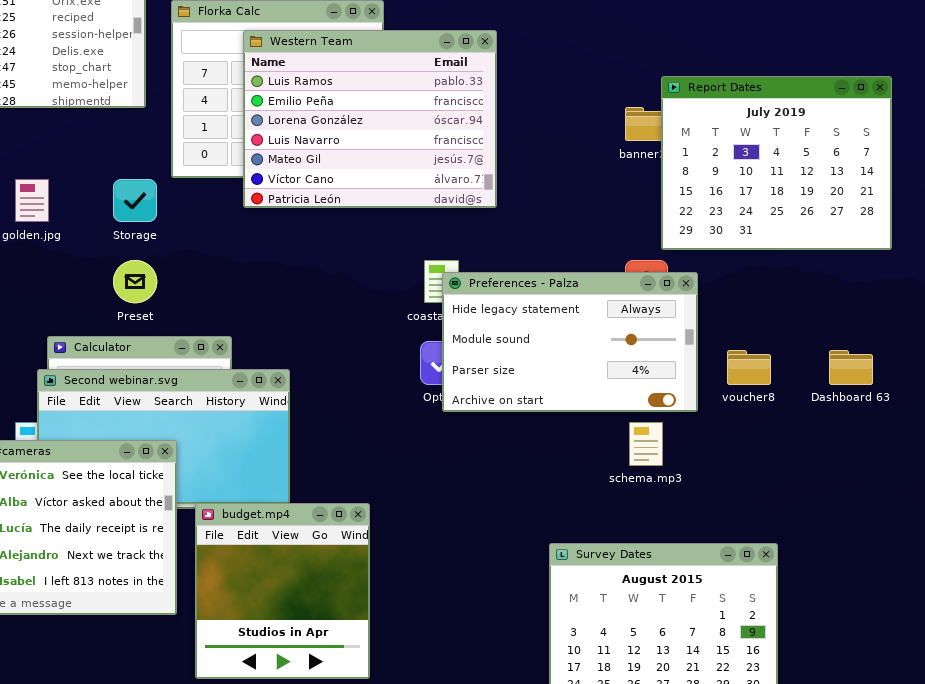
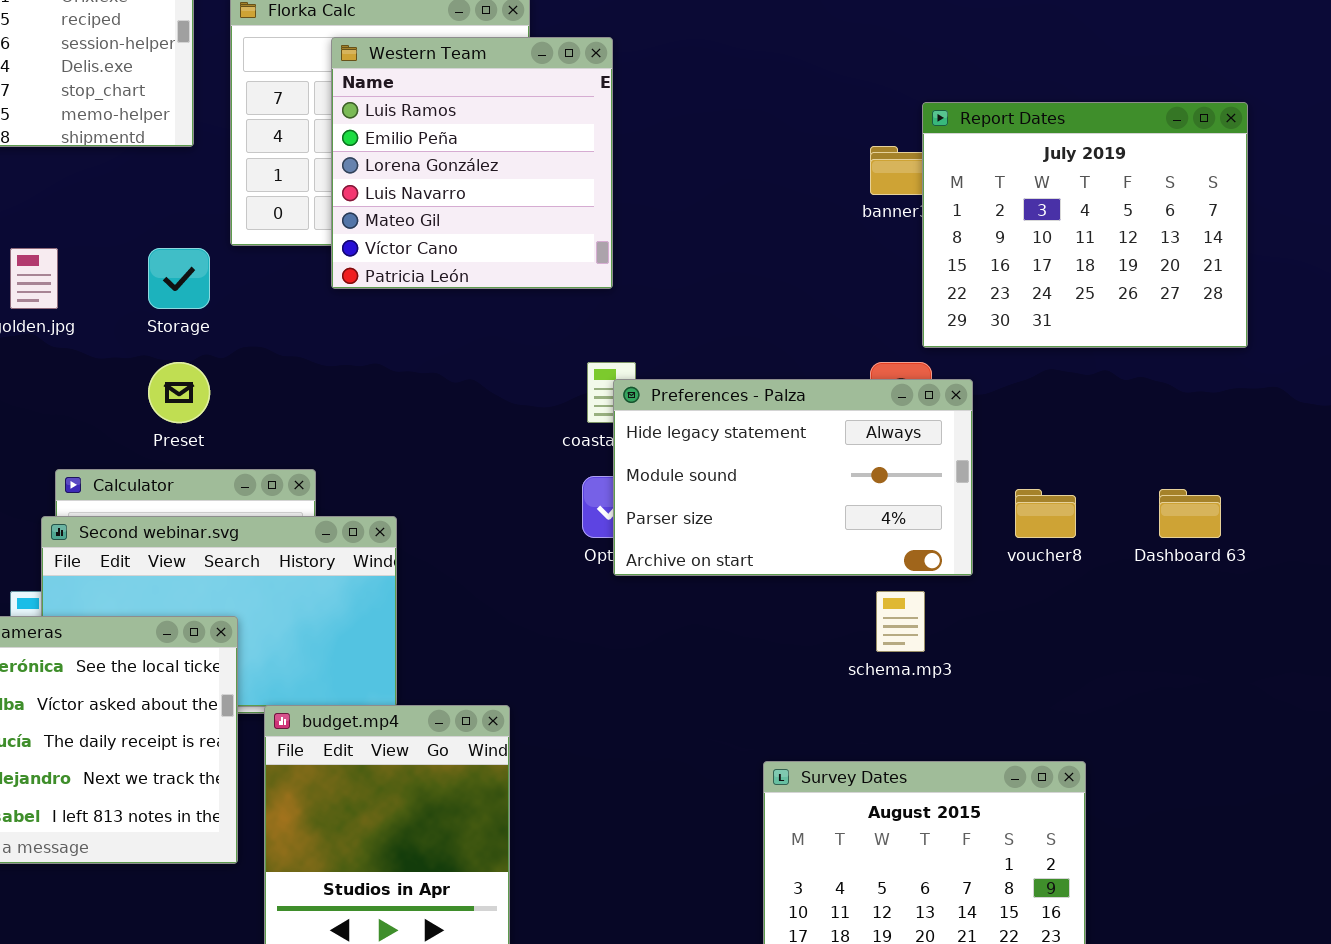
Western Team: [243,30,497,208] -> [331,37,613,289], resized

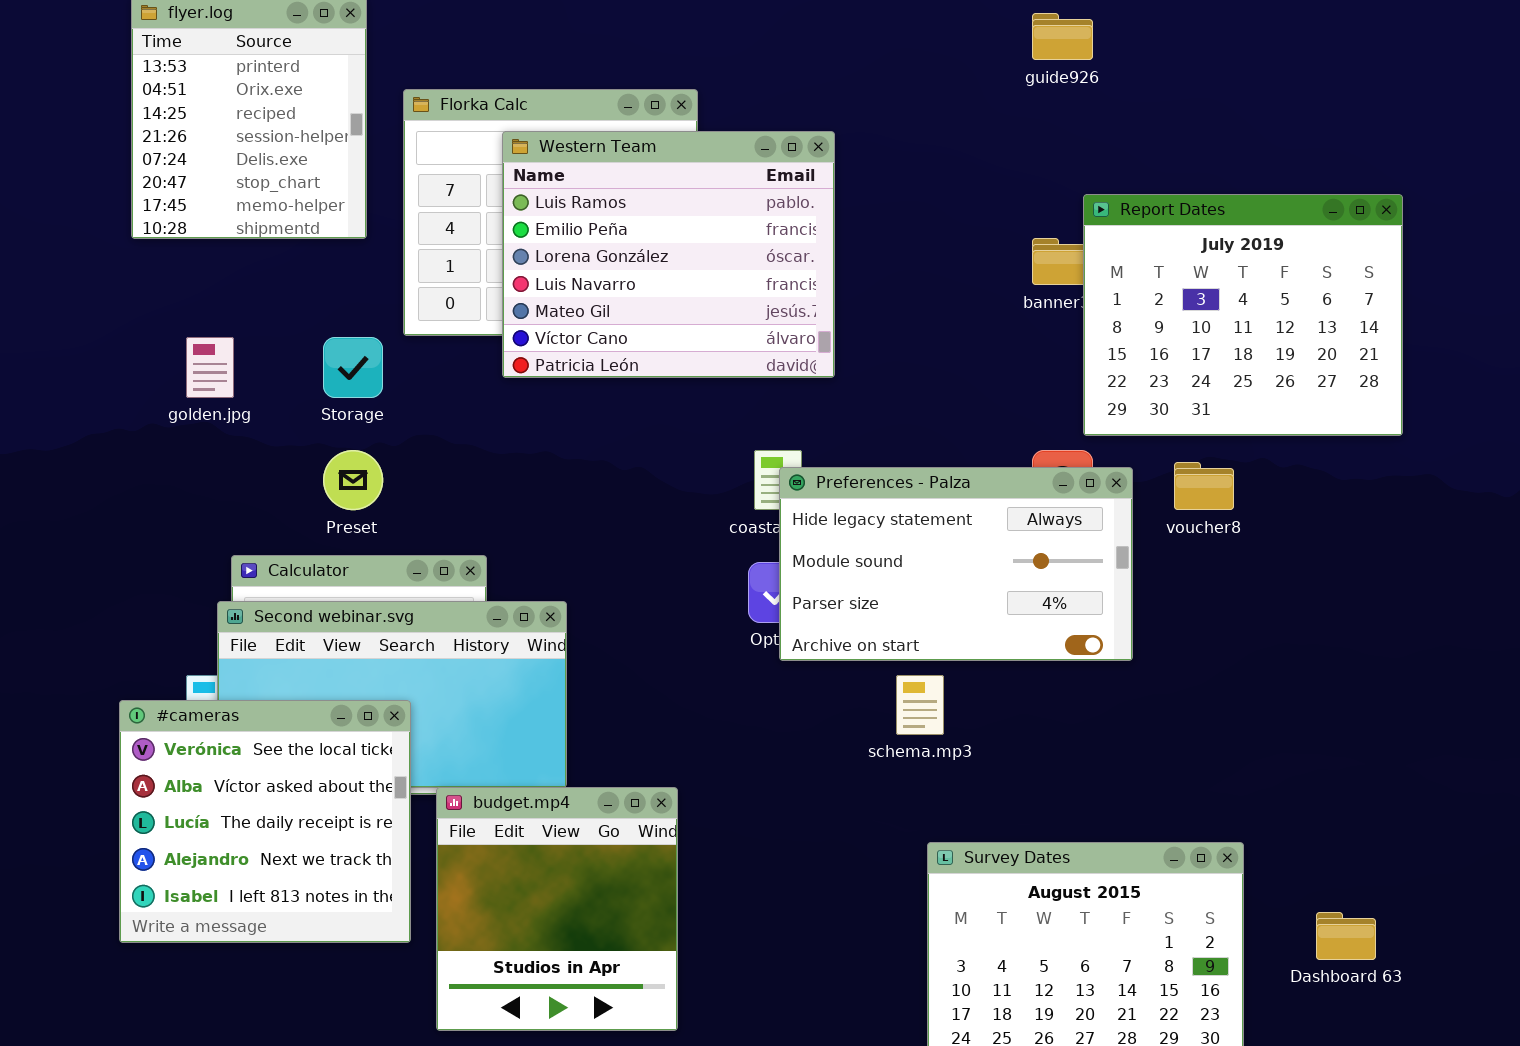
Western Team: [331,37,613,289] -> [502,131,835,378], resized
voucher8: [1015,489,1076,538] -> [1174,462,1234,510], moved
Dashboard 63: [1159,489,1221,538] -> [1316,912,1376,960], moved
schema.mp3: [876,591,925,652] -> [896,675,944,735], moved

